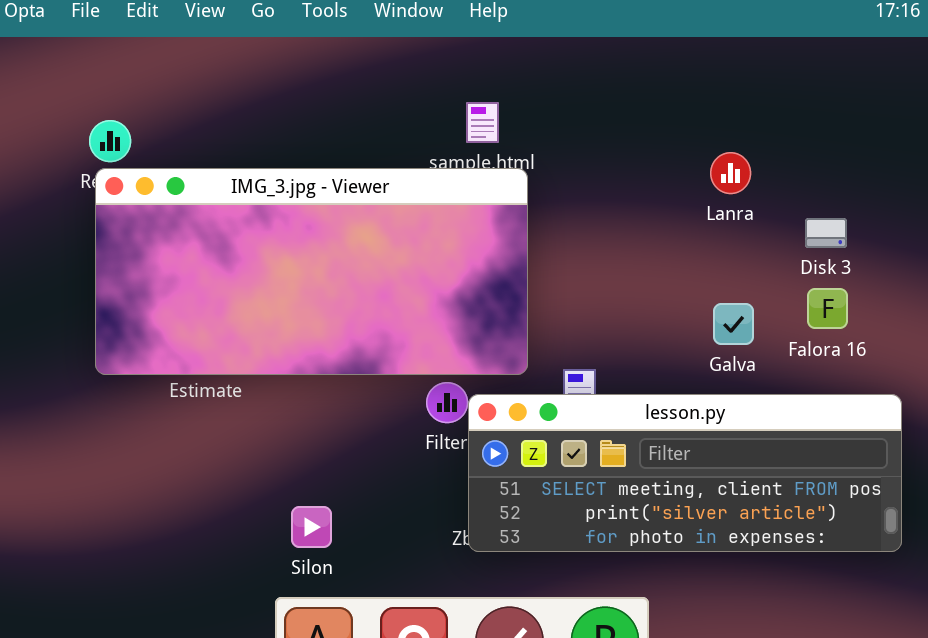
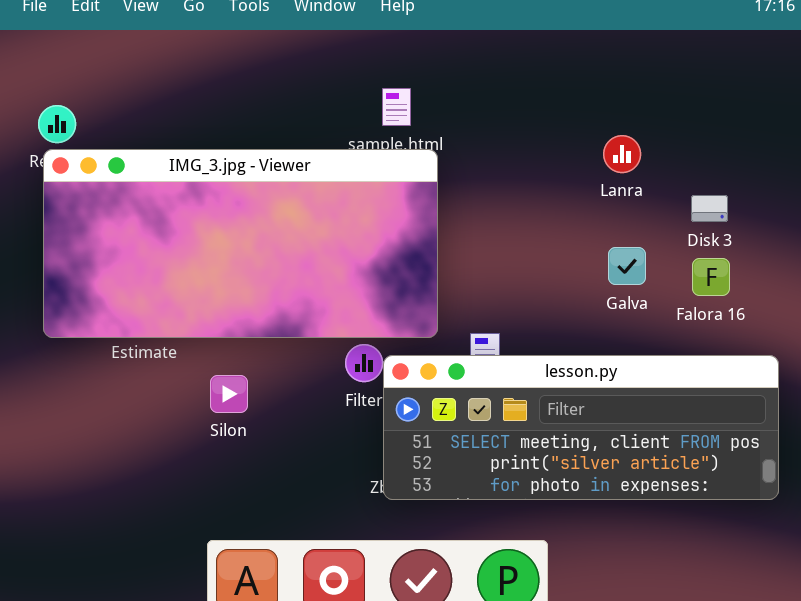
Galva: [713,303,754,345] -> [608,247,646,285], moved
Silon: [291,506,332,548] -> [210,375,248,413], moved

